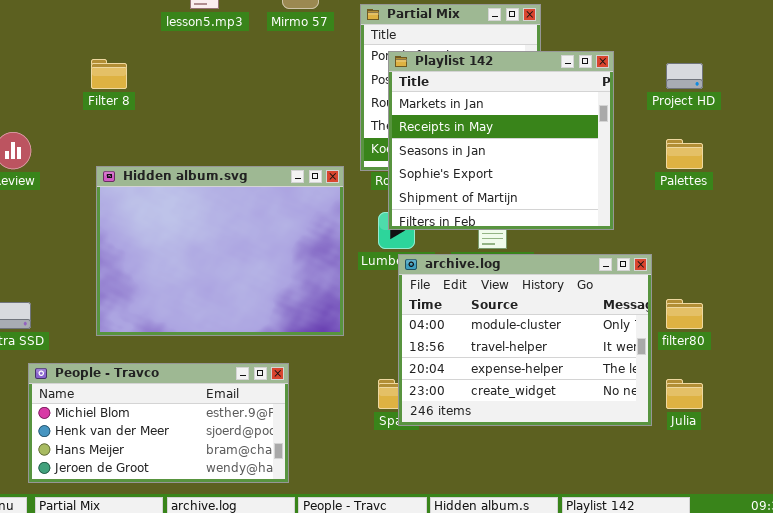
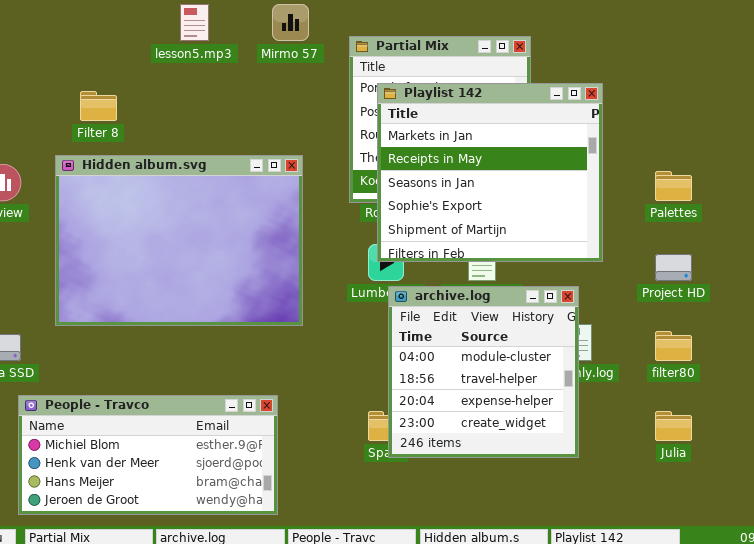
Project HD: [666,63,703,89] -> [655,254,692,281], moved
Hidden album.svg: [96,166,344,336] -> [55,155,303,326], moved
archive.log: [398,254,652,426] -> [388,286,579,458], resized

